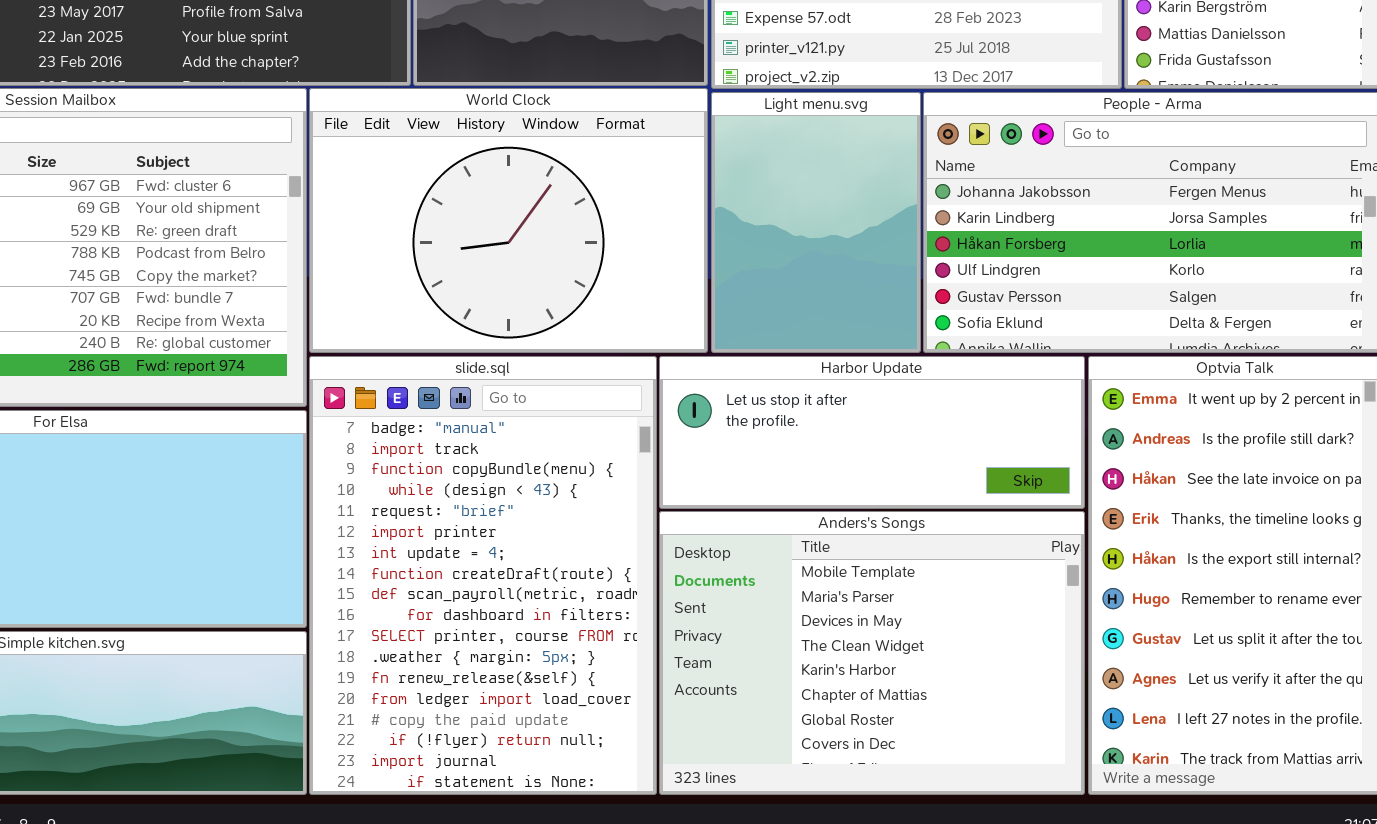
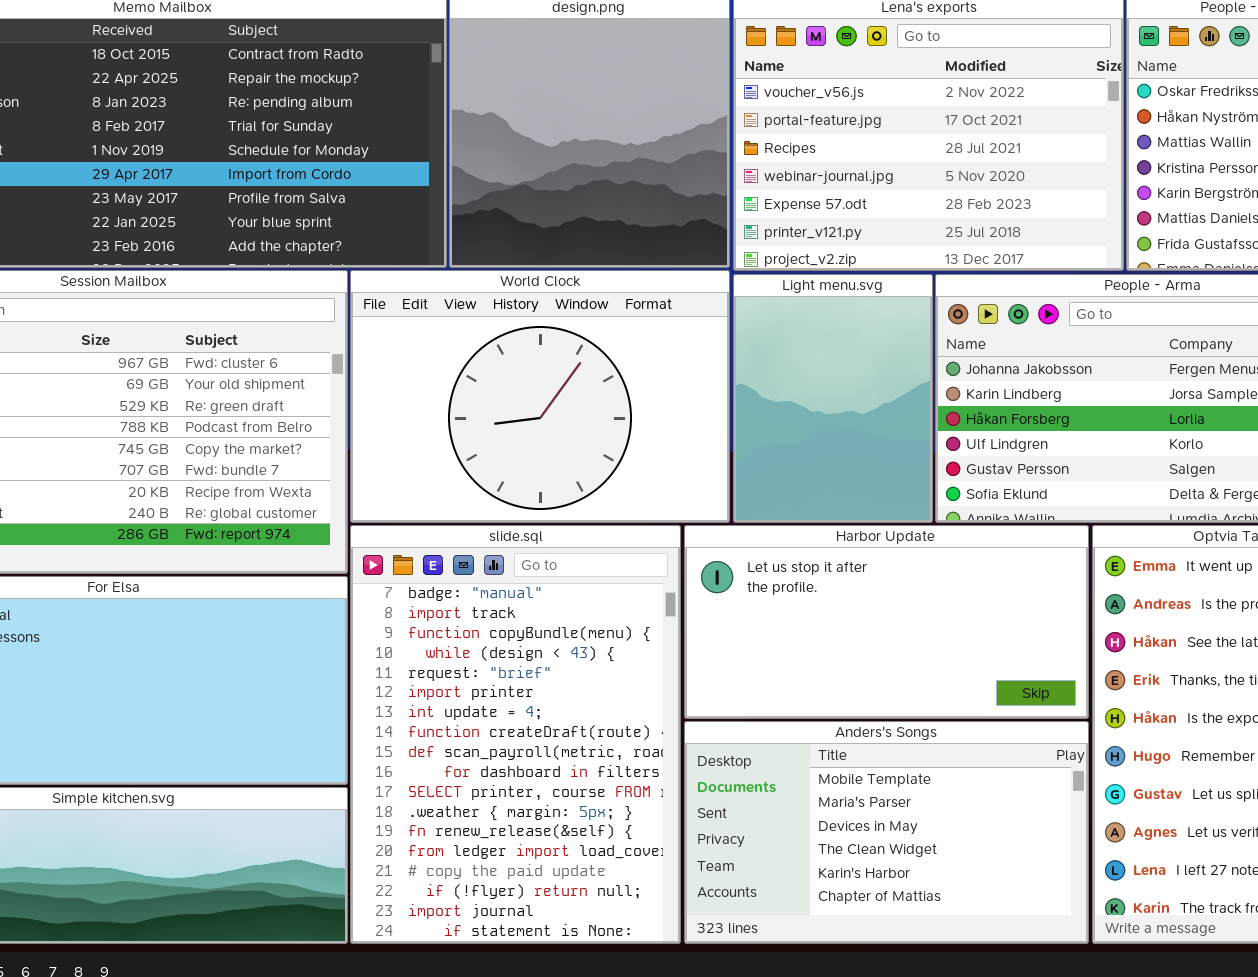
Harbor Update: [659,356,1085,509] -> [684,525,1089,719], resized
Anders's Songs: [659,511,1085,795] -> [684,721,1089,944], resized

